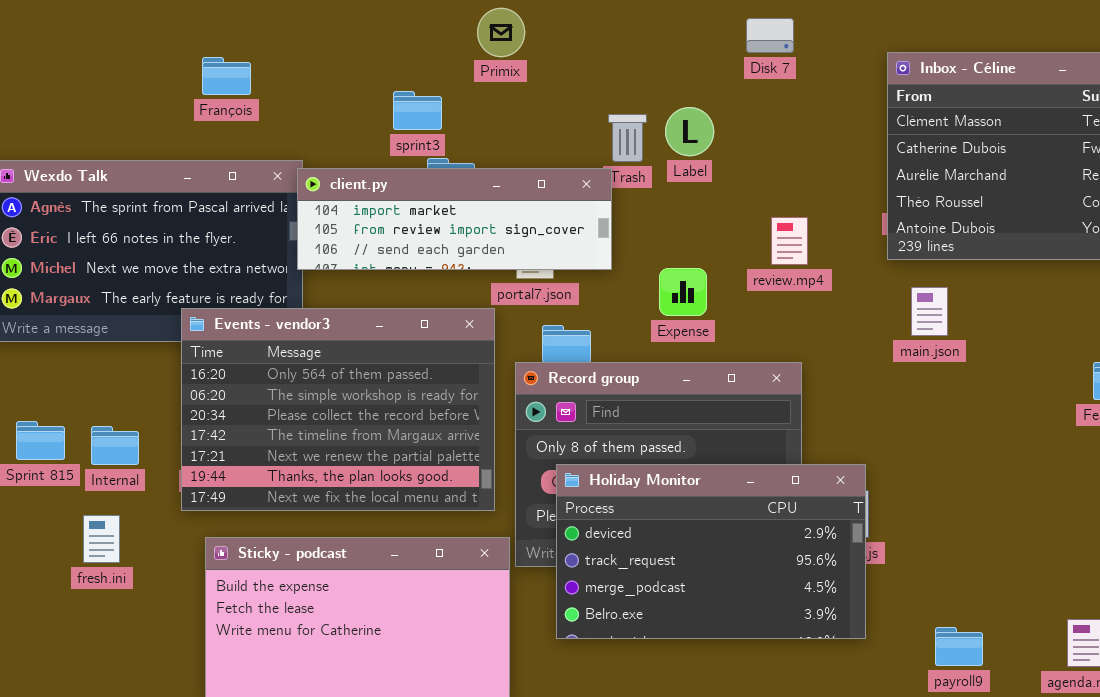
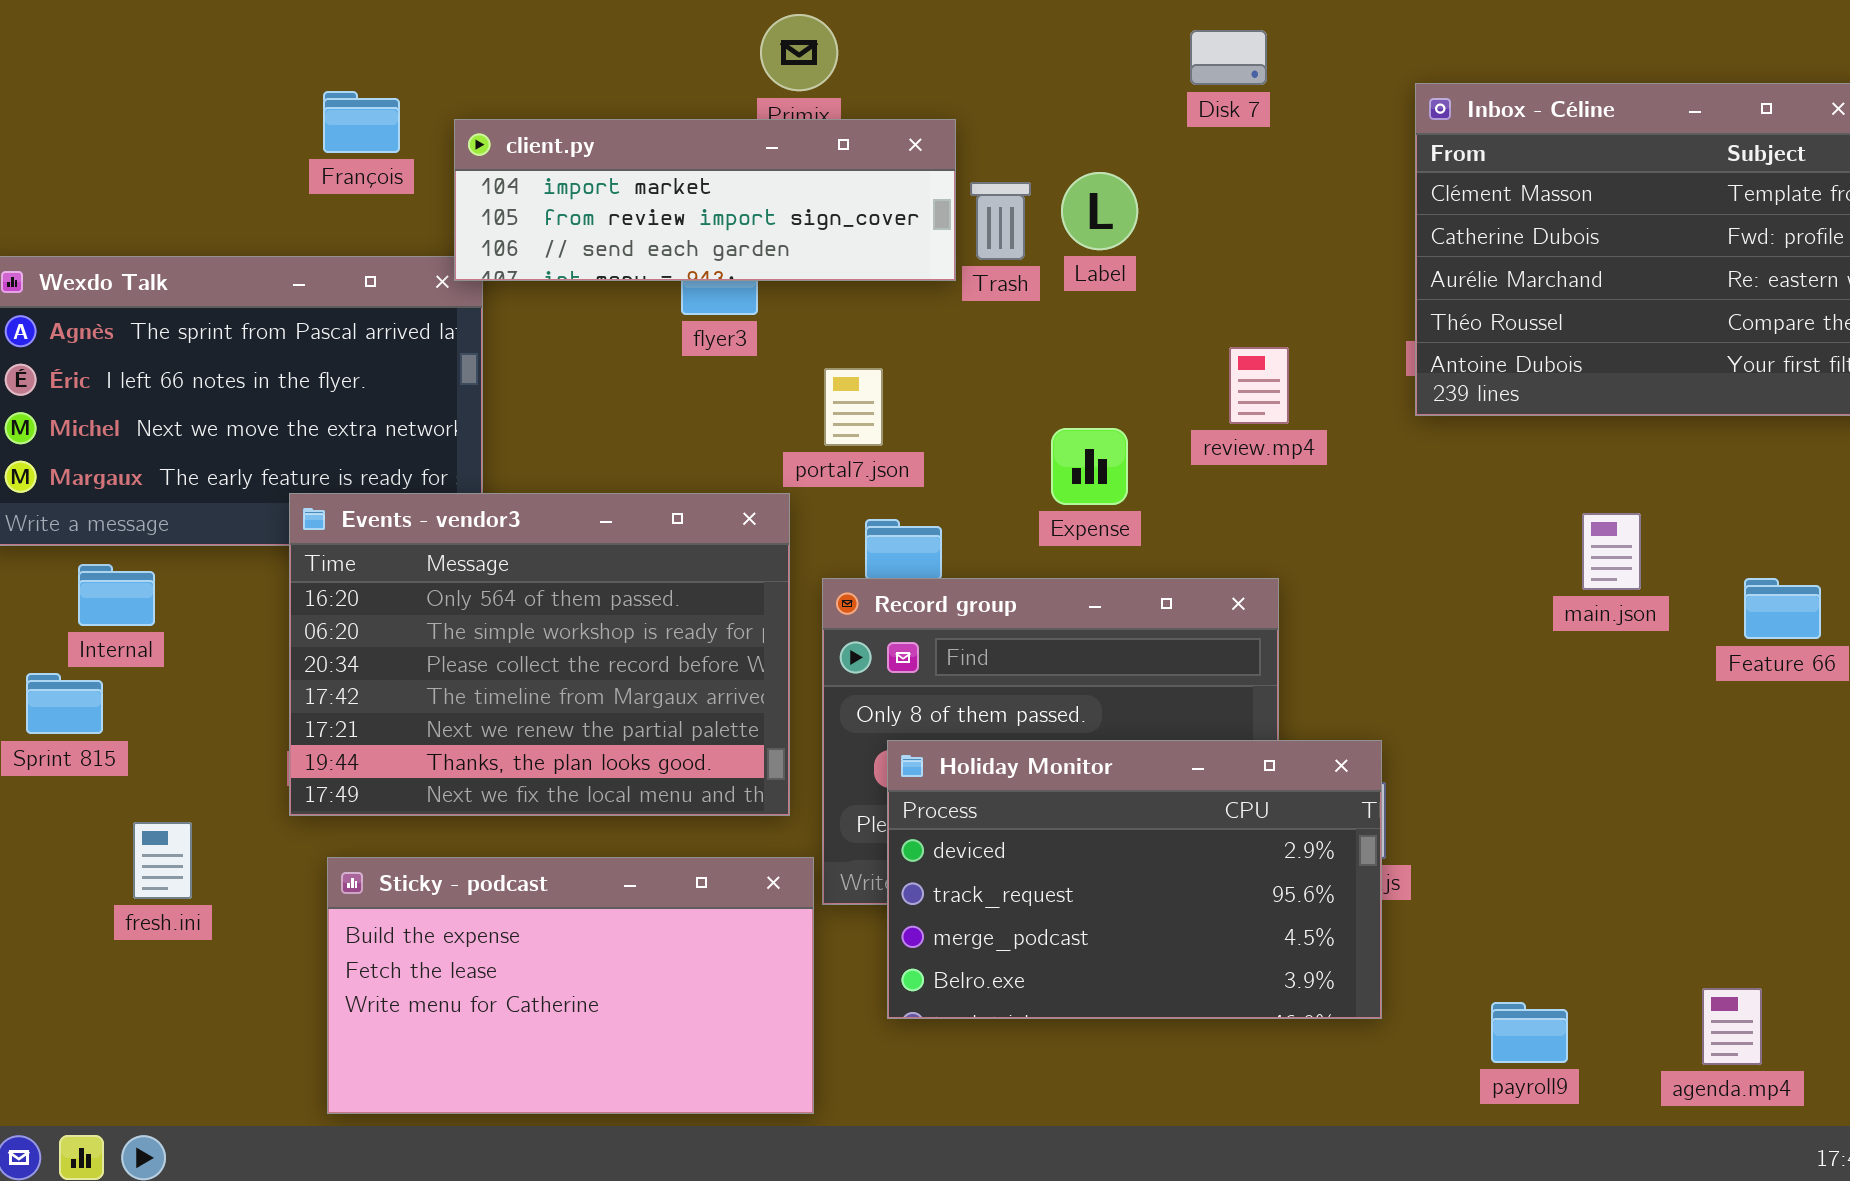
client.py: [297,168,612,270] -> [454,119,956,281], moved
main.json: [911,287,948,336] -> [1582,513,1641,590], moved
Internal: [91,426,139,465] -> [78,564,155,626], moved

